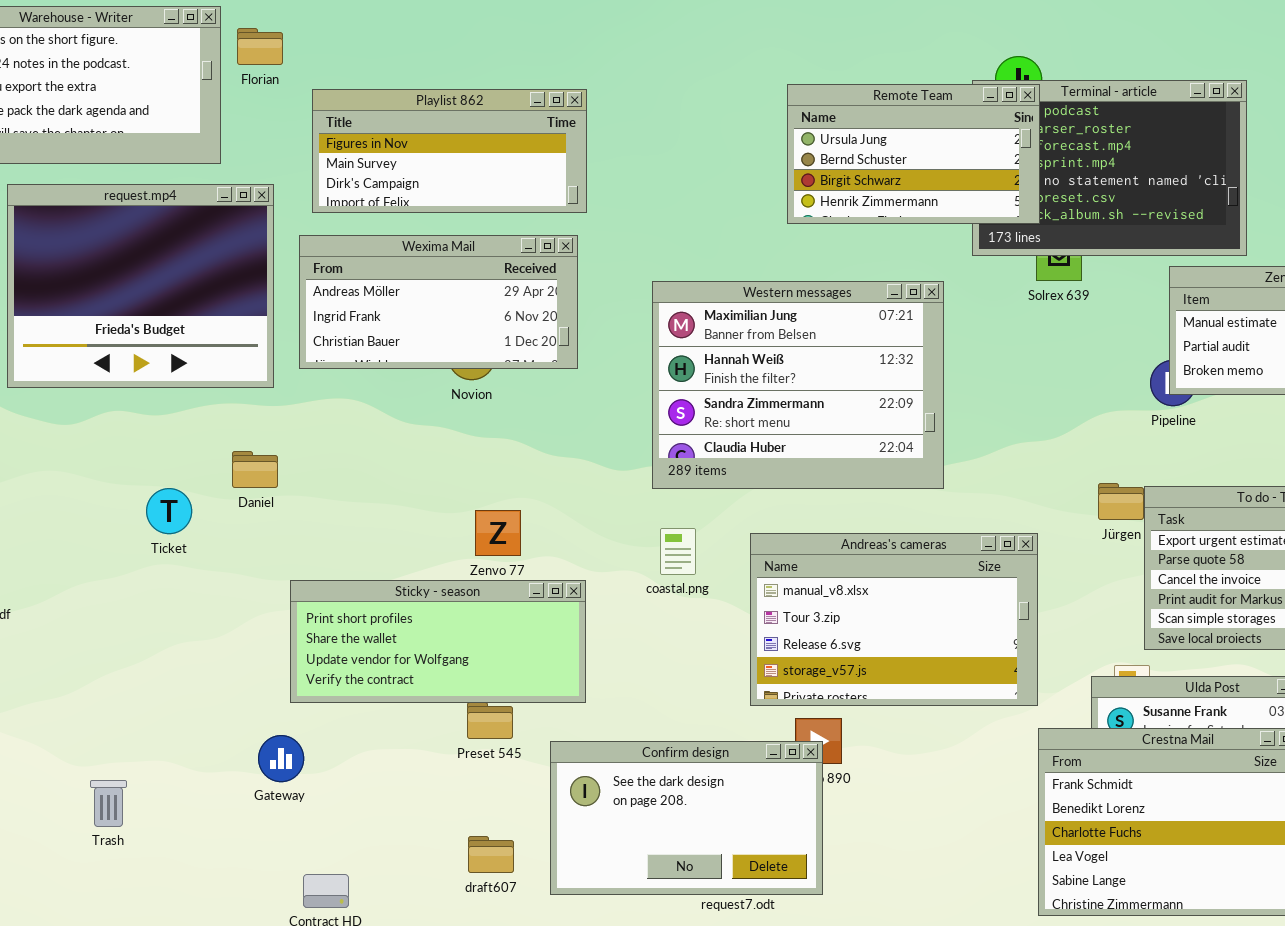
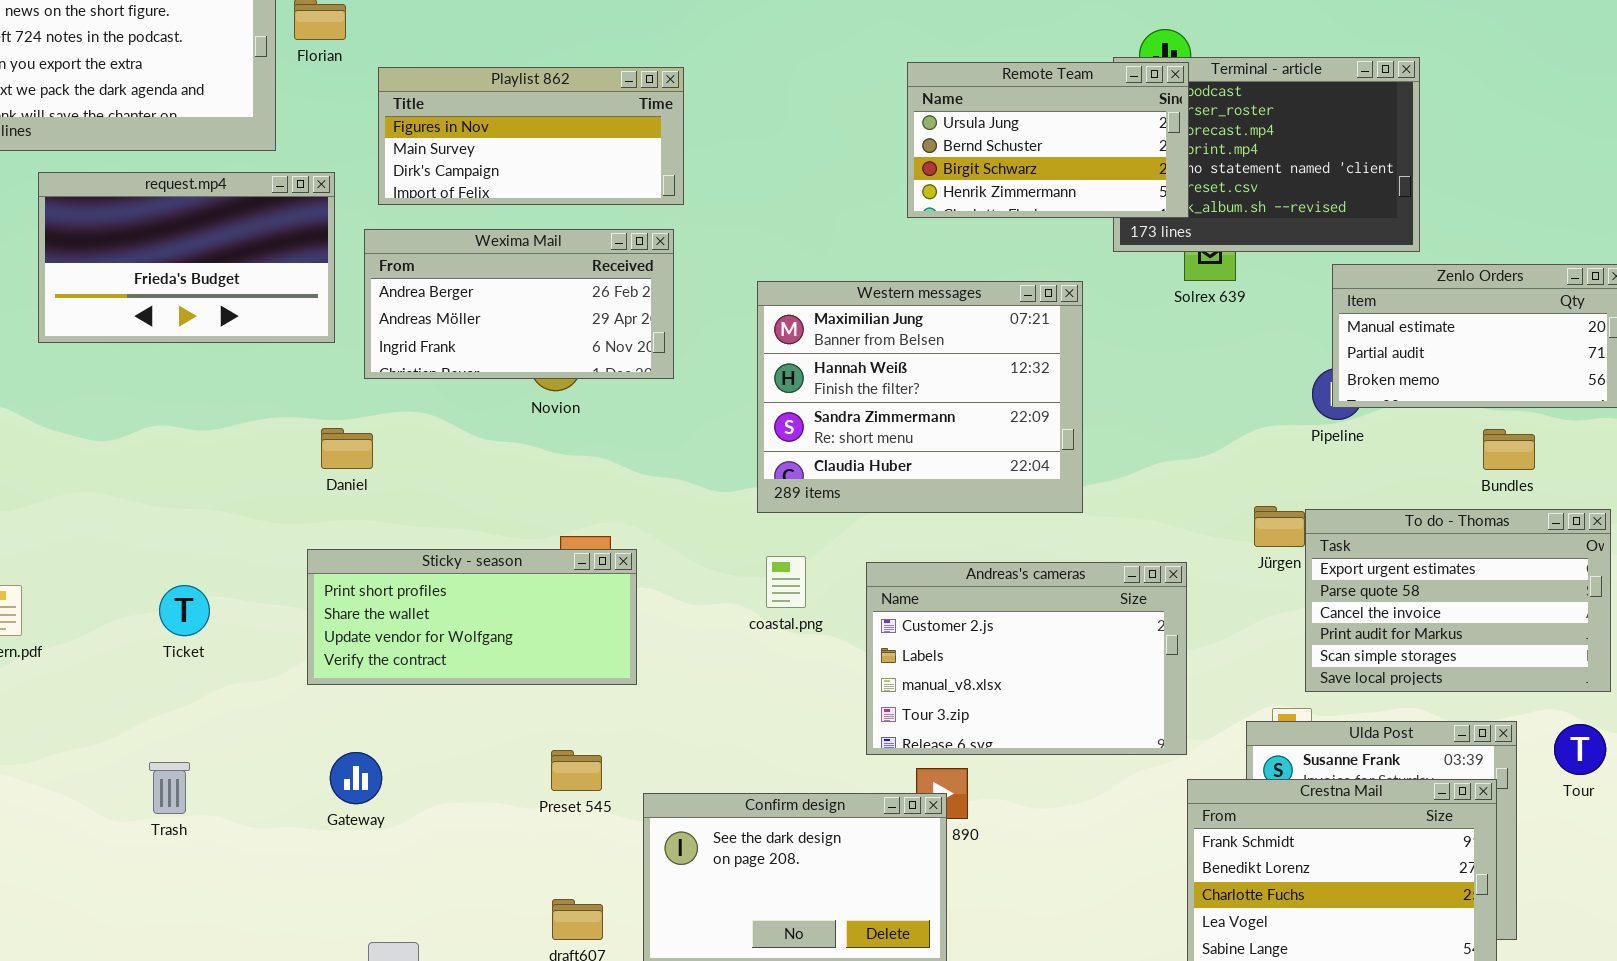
request.mp4: [7,184,274,388] -> [38,172,335,343], resized
Wexima Mail: [299,235,578,369] -> [364,229,674,379], scrolled up 1 row
Daniel: [232,451,278,488] -> [321,428,373,469], moved
Ticket: [146,488,192,534] -> [159,585,210,636], moved
Andreas's cameras: [750,533,1038,706] -> [866,562,1187,755], scrolled up 2 rows
Sticky - season: [290,580,586,703] -> [307,549,637,685], moved
Gateway: [258,735,304,782] -> [330,752,382,804], moved
Trash: [90,780,127,827] -> [149,762,190,814], moved

